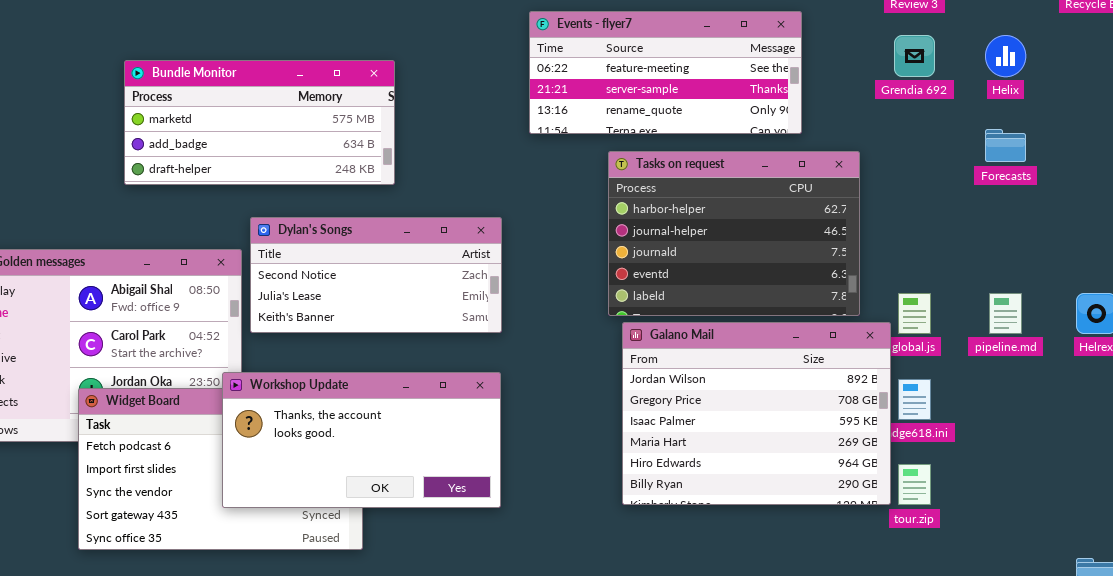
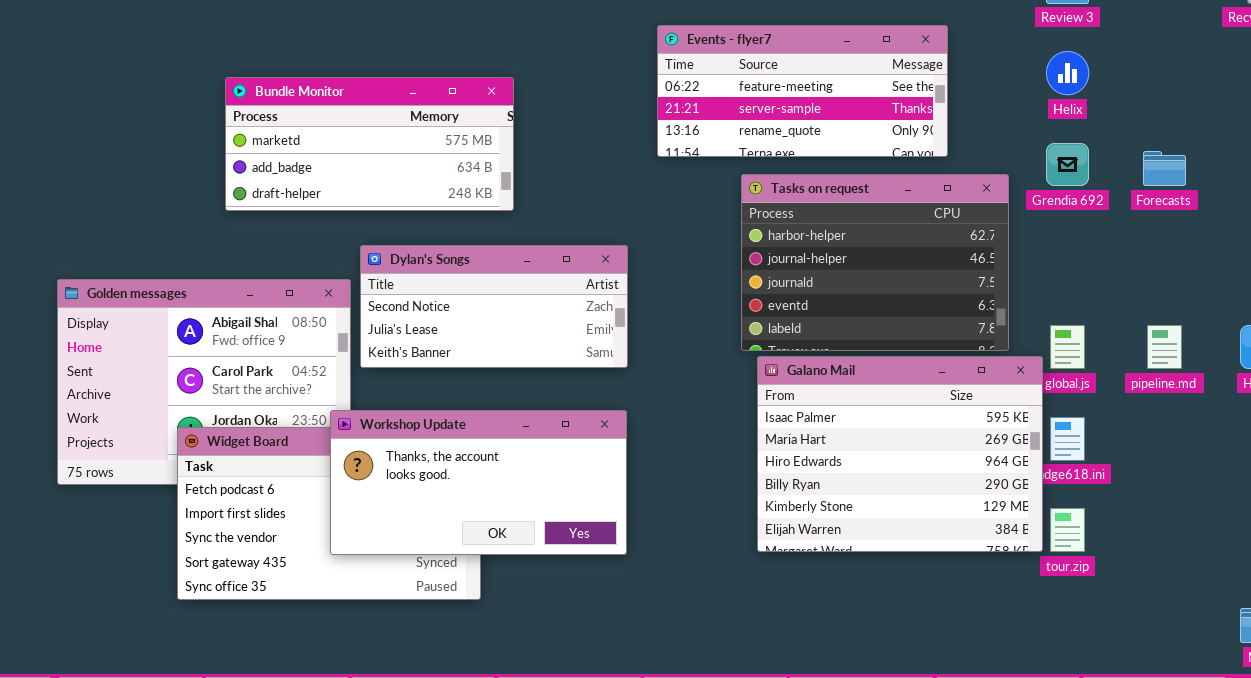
Grendia 692: [894,35,935,77] -> [1046,143,1089,186], moved
Helix: [985,35,1026,77] -> [1046,51,1089,95], moved
Galano Mail: [622,322,891,505] -> [757,356,1043,552], scrolled down 2 rows

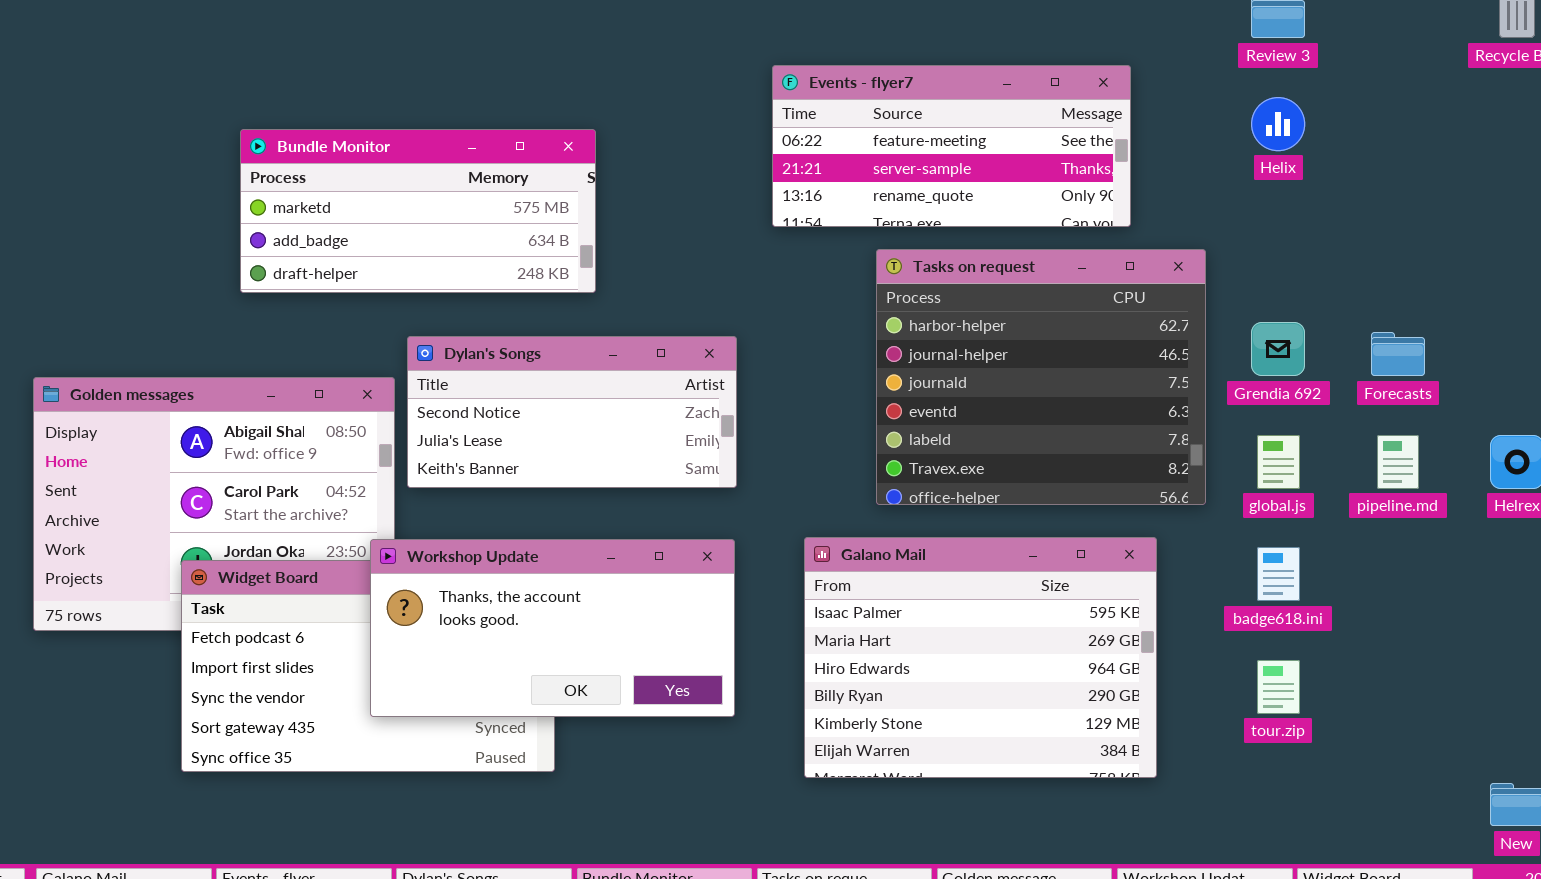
Grendia 692: [1046,143,1089,186] -> [1251,322,1305,376], moved
Forecasts: [1143,151,1186,186] -> [1371,332,1425,376], moved
Tasks on request: [741,174,1009,351] -> [876,249,1206,505], resized
Galano Mail: [757,356,1043,552] -> [804,537,1157,778], moved

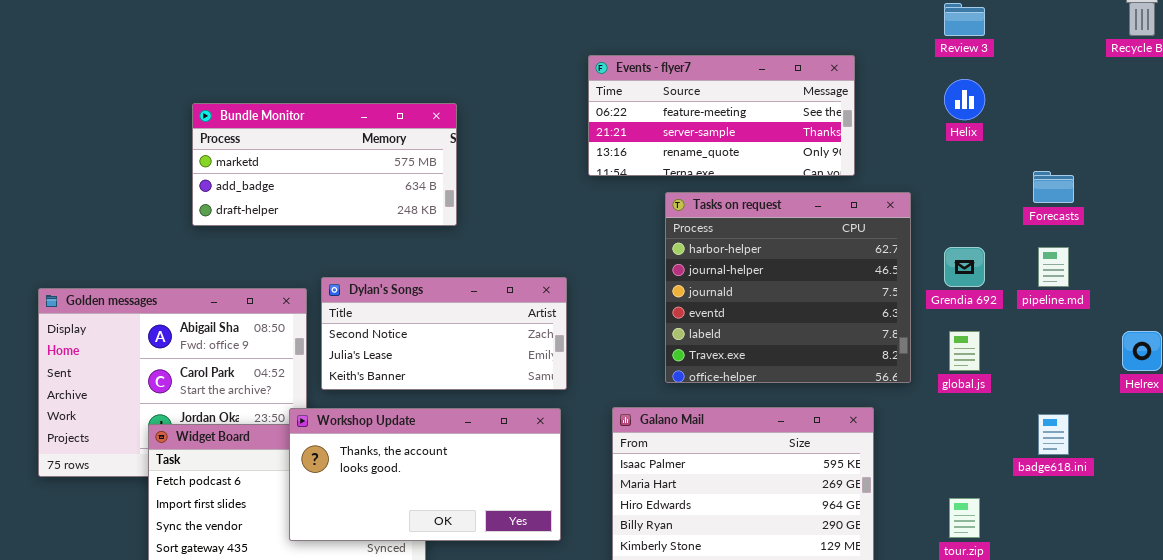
Forecasts: [1371,332,1425,376] -> [1033,171,1074,203], moved
Dylan's Songs: [407,336,737,488] -> [321,277,567,390], moved
pipeline.md: [1377,435,1419,489] -> [1038,247,1069,287], moved
badge618.ini: [1257,547,1300,601] -> [1038,414,1069,455], moved

